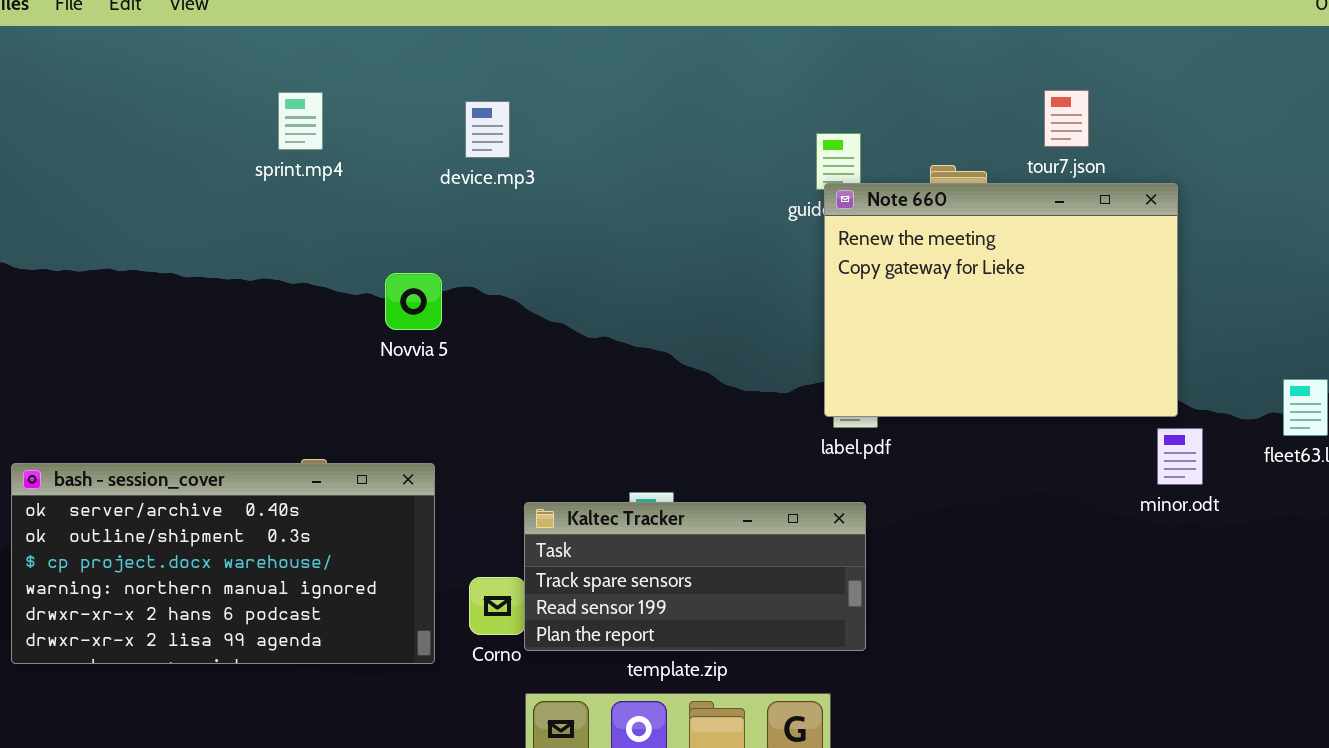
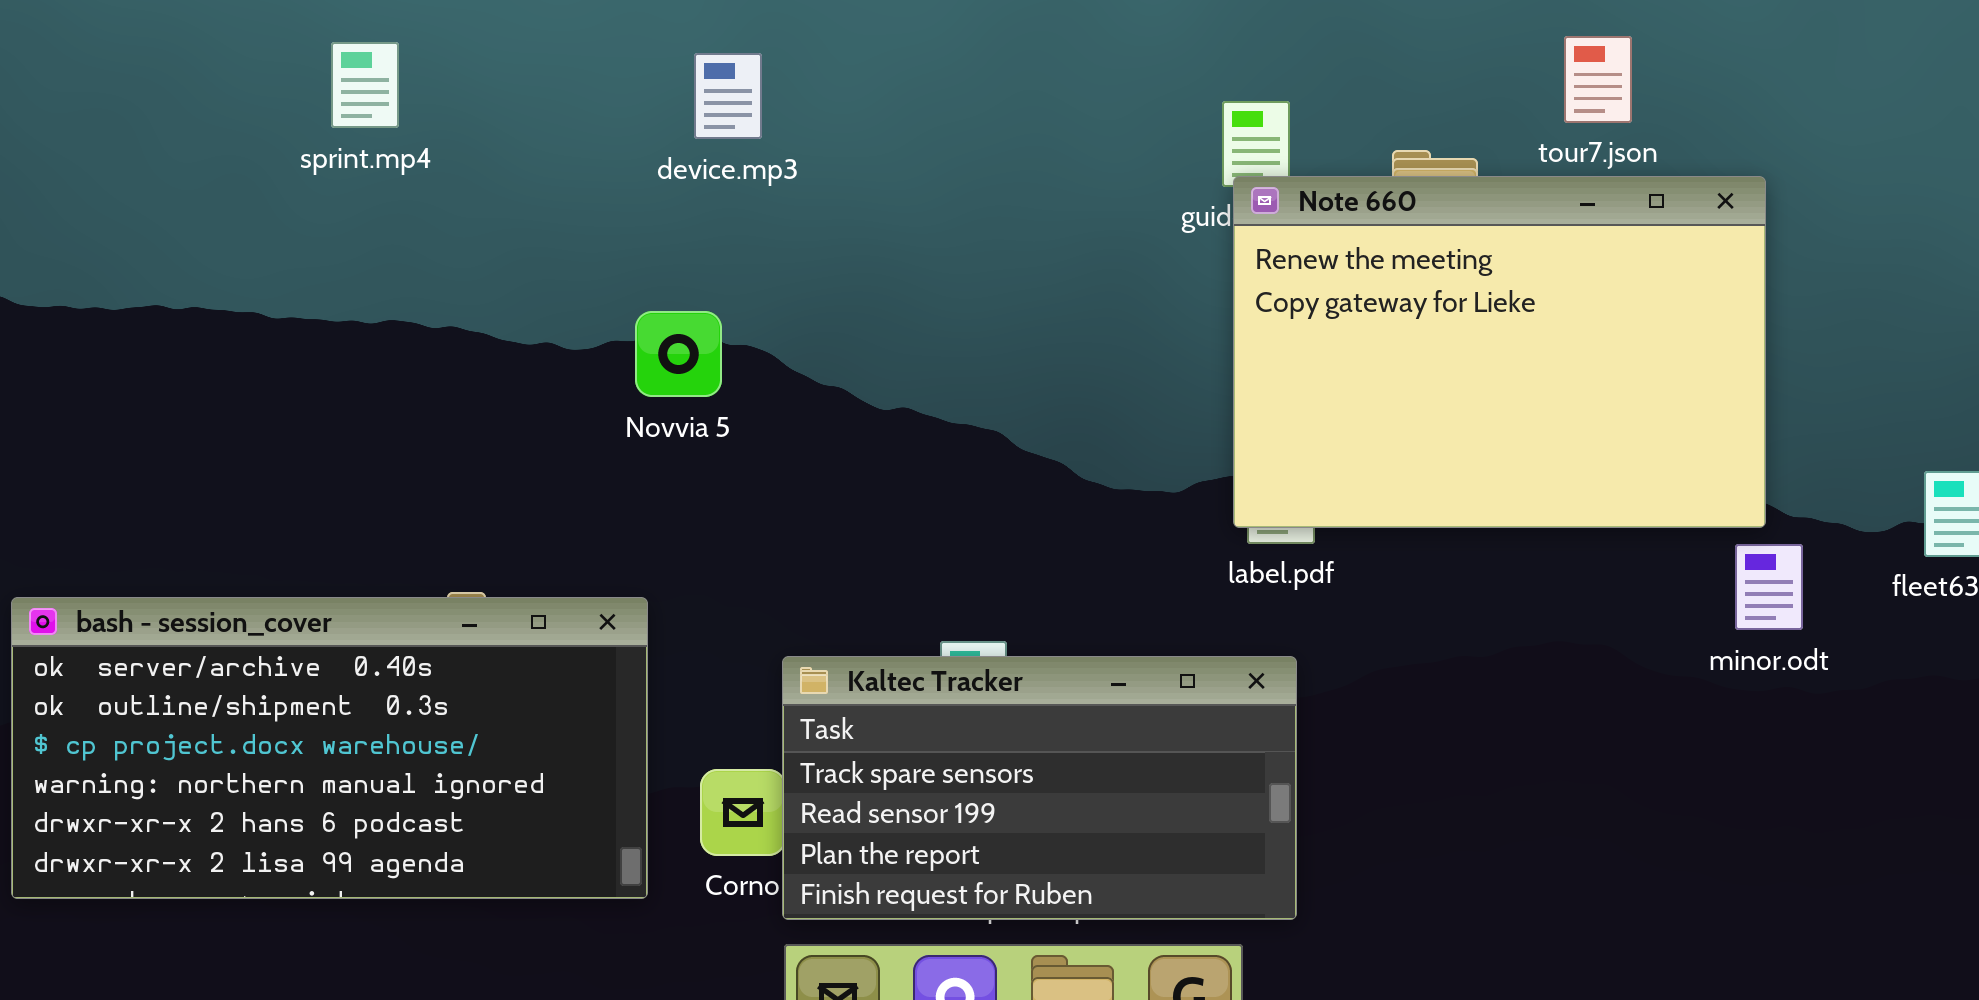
sprint.mp4: [278,92,323,150] -> [331,42,399,128], moved
Novvia 5: [385,273,442,330] -> [635,311,722,397], moved
Kaltec Tracker: [524,502,866,651] -> [782,656,1297,920], resized

